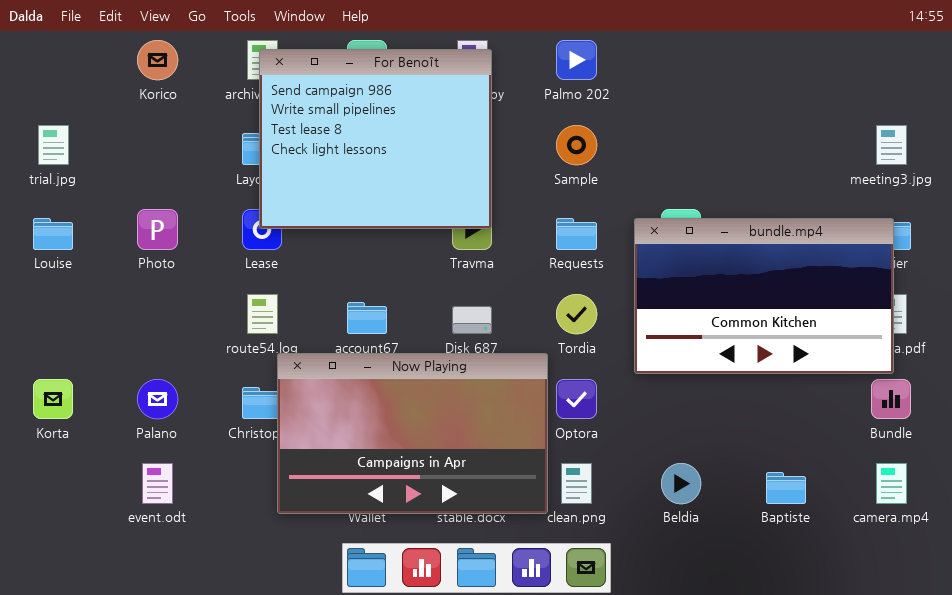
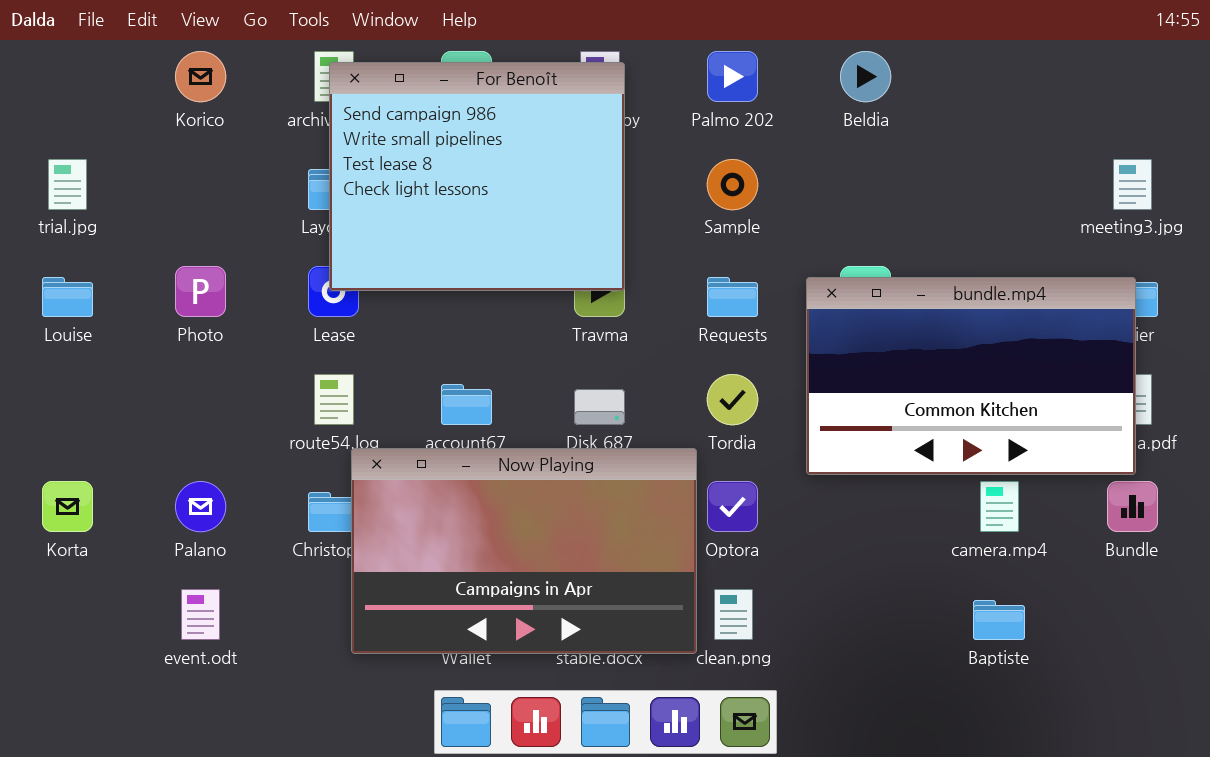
Beldia: [661,463,701,504] -> [840,51,891,102], moved
camera.mp4: [876,463,907,504] -> [980,481,1019,532], moved

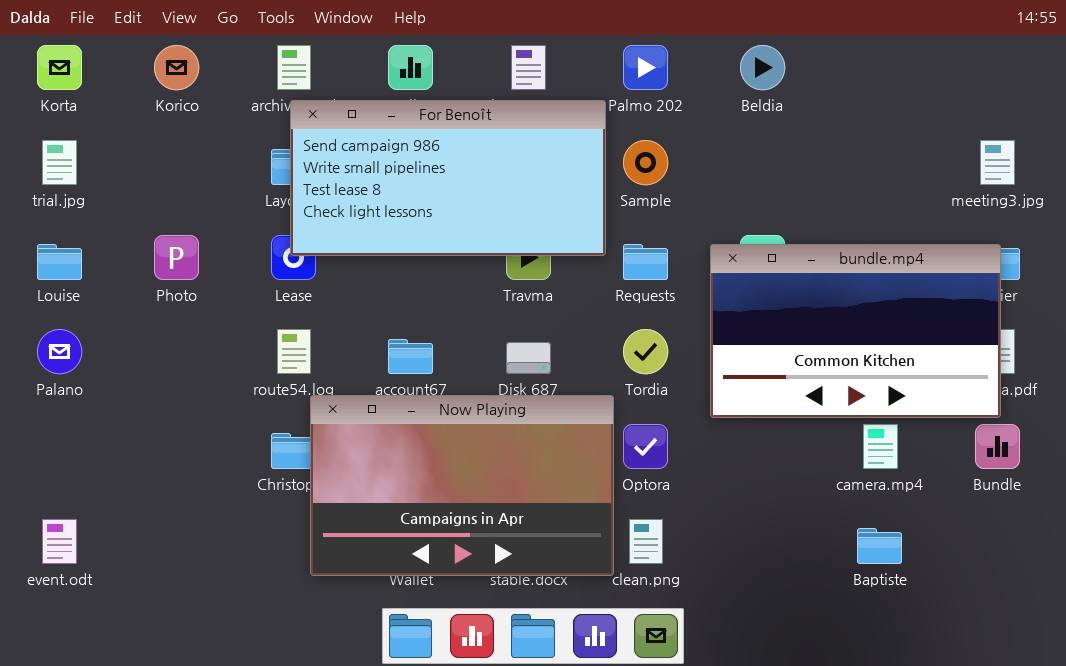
For Benoît: [329,62,625,291] -> [290,100,606,256], resized
Korta: [42,481,93,532] -> [37,45,82,90], moved
Palano: [175,481,226,532] -> [37,329,82,374], moved
event.odt: [181,589,220,640] -> [42,519,77,564], moved

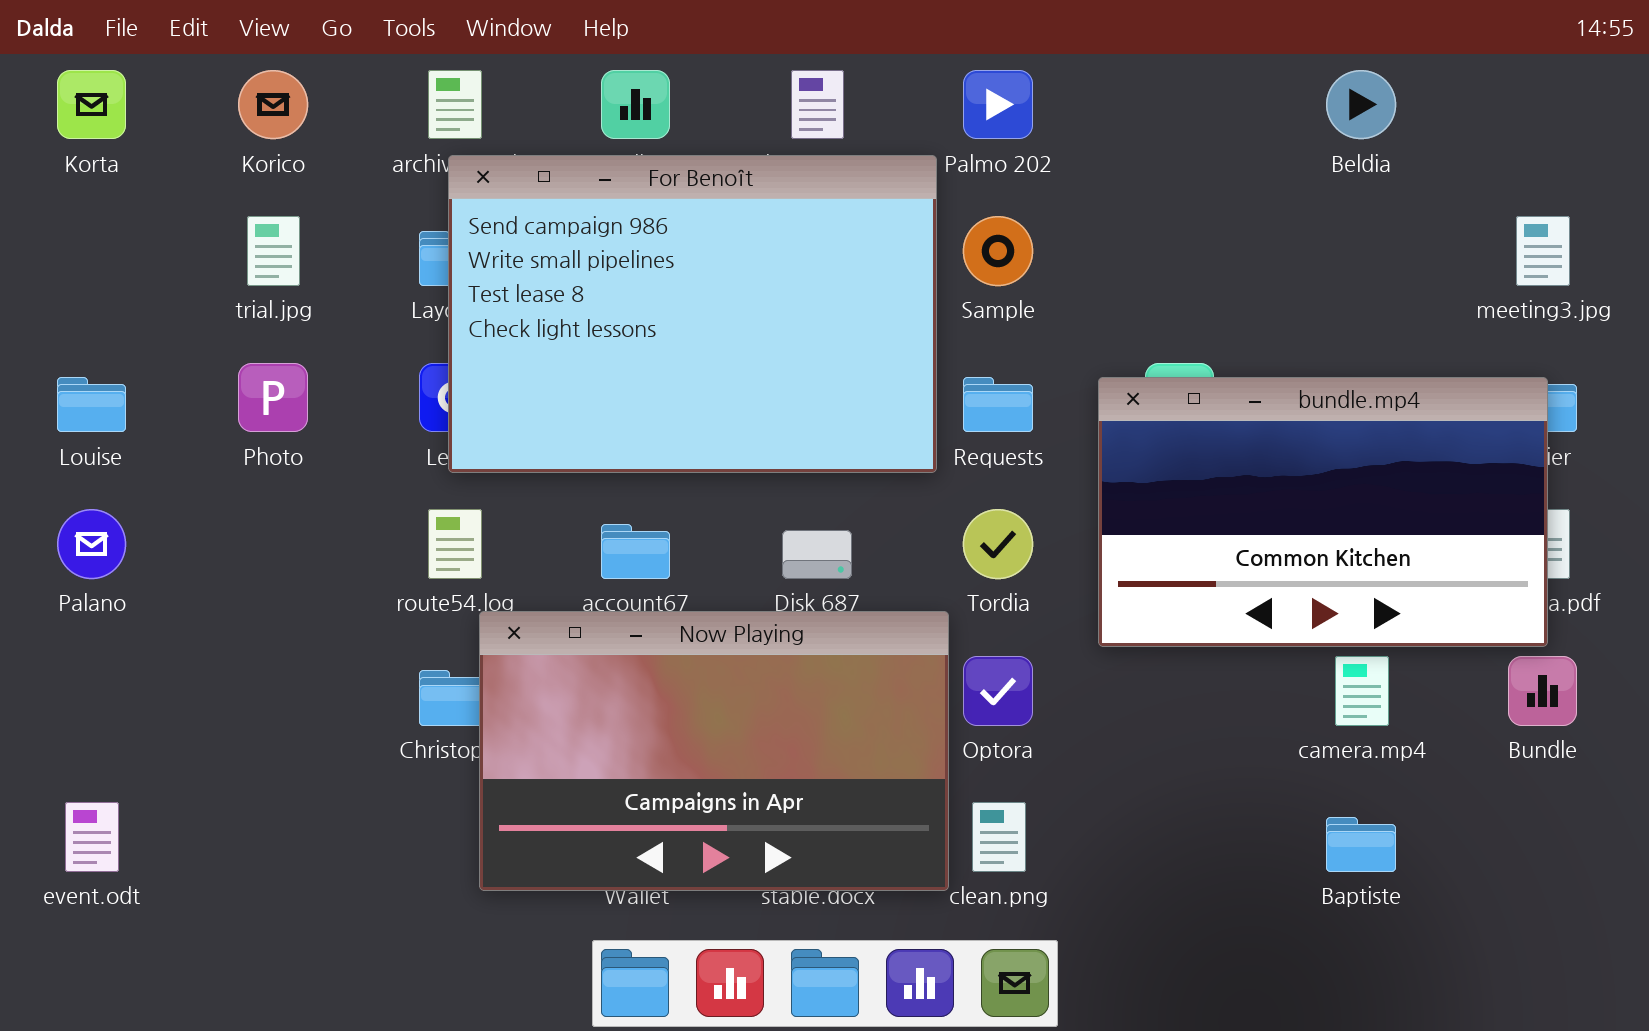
Beldia: [740,45,785,90] -> [1326,70,1396,139], moved
For Benoît: [290,100,606,256] -> [448,155,937,473], resized
trial.jpg: [42,140,77,185] -> [247,216,300,286], moved

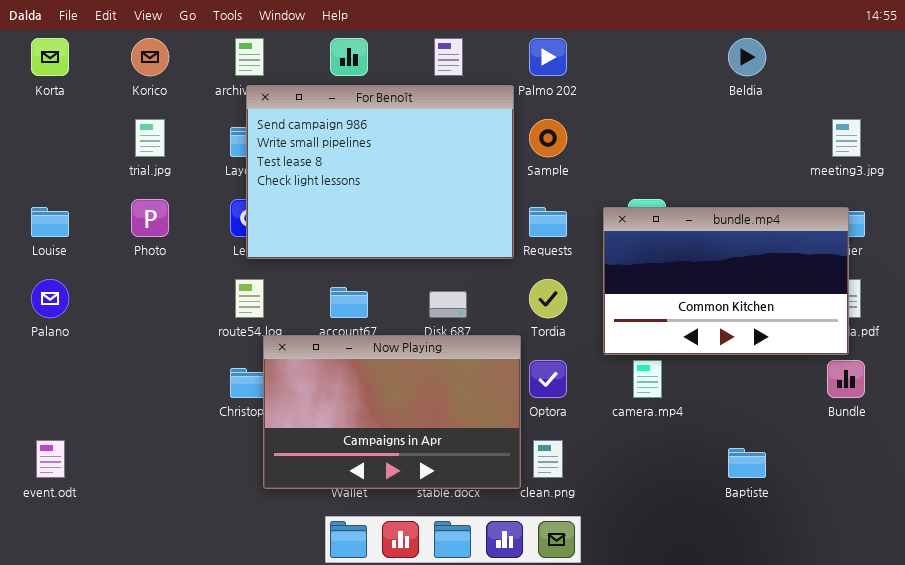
camera.mp4: [1335,656,1389,726] -> [633,360,662,398], moved

